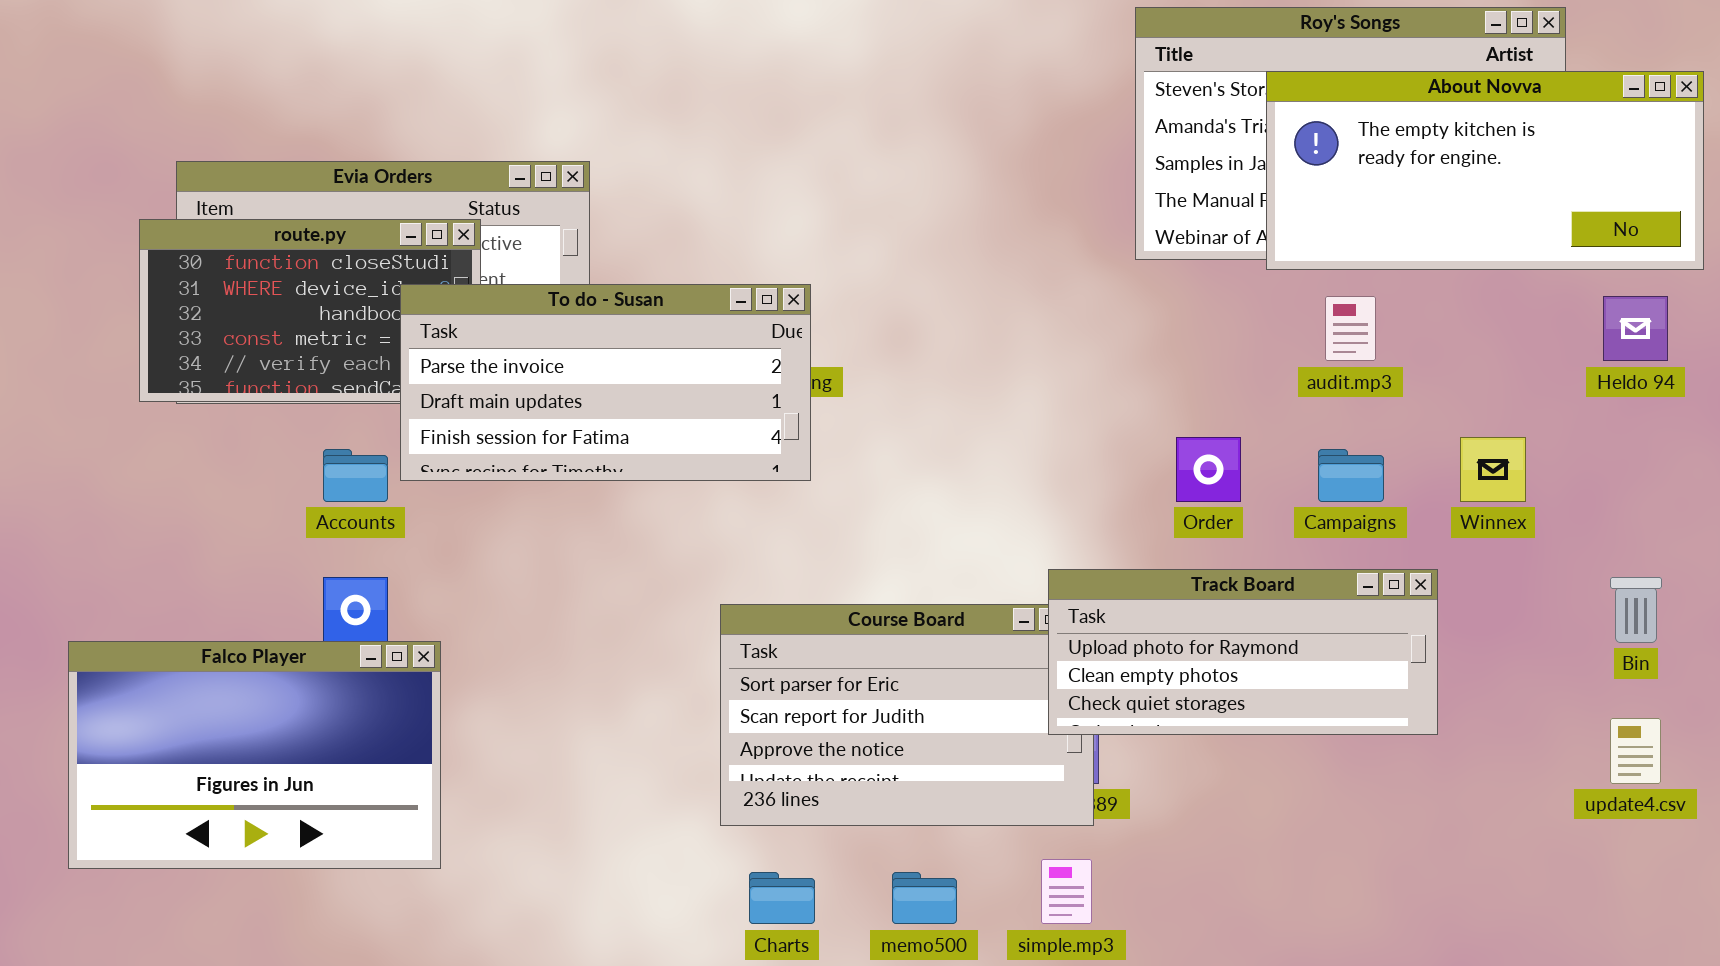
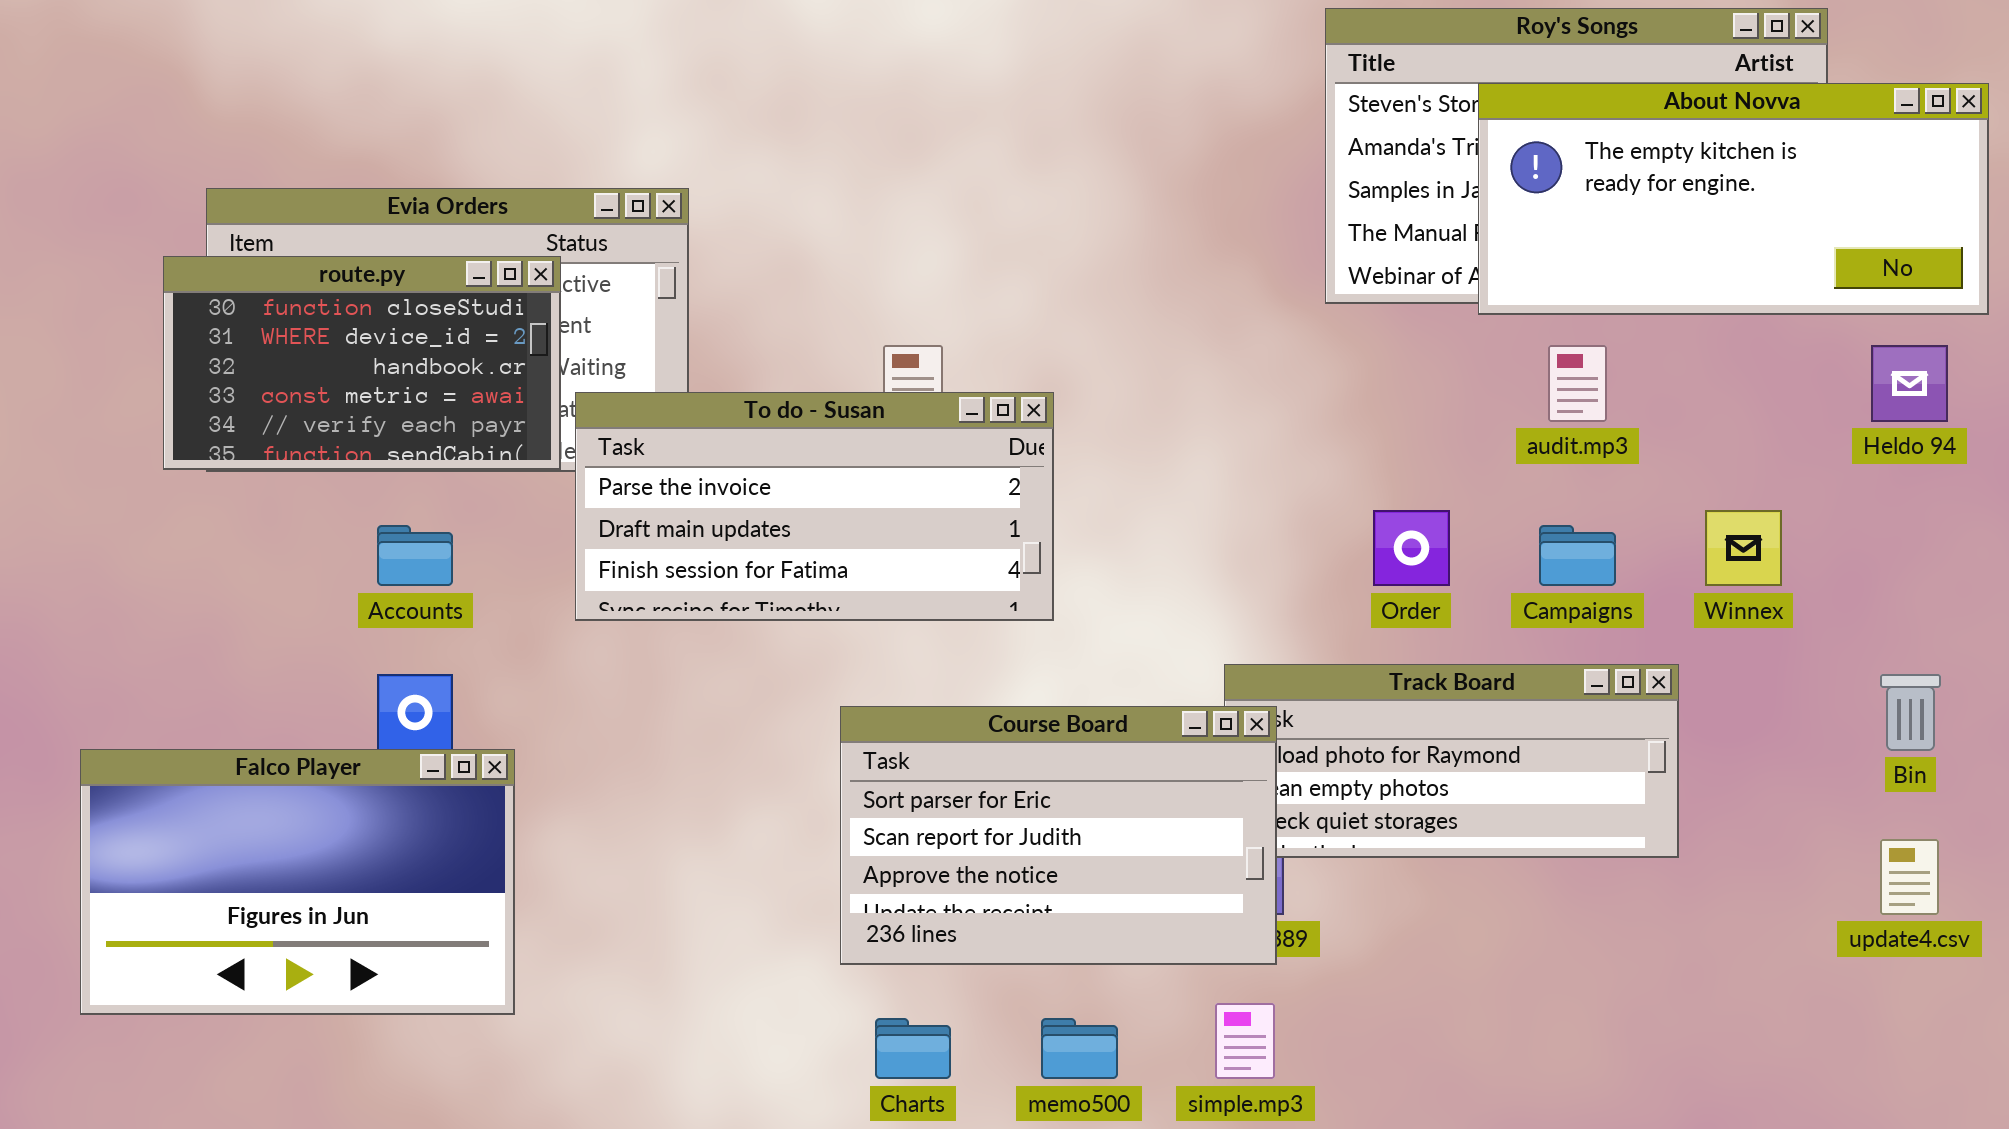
To do - Susan: [400,284,811,481] -> [575,392,1054,621], moved
Course Board: [720,604,1094,826] -> [840,706,1277,965], raised

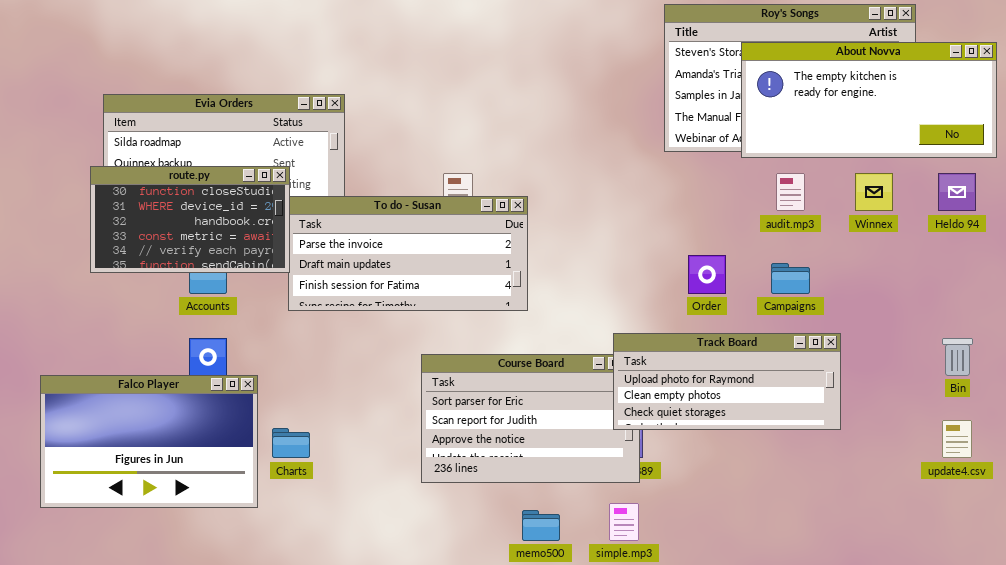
route.py: [163,256,561,470] -> [90,166,290,273], moved
Winnex: [1705,510,1782,586] -> [855,173,893,211], moved
Track Board: [1224,664,1679,858] -> [613,333,841,430], raised
Charts: [875,1018,951,1079] -> [272,428,310,458], moved

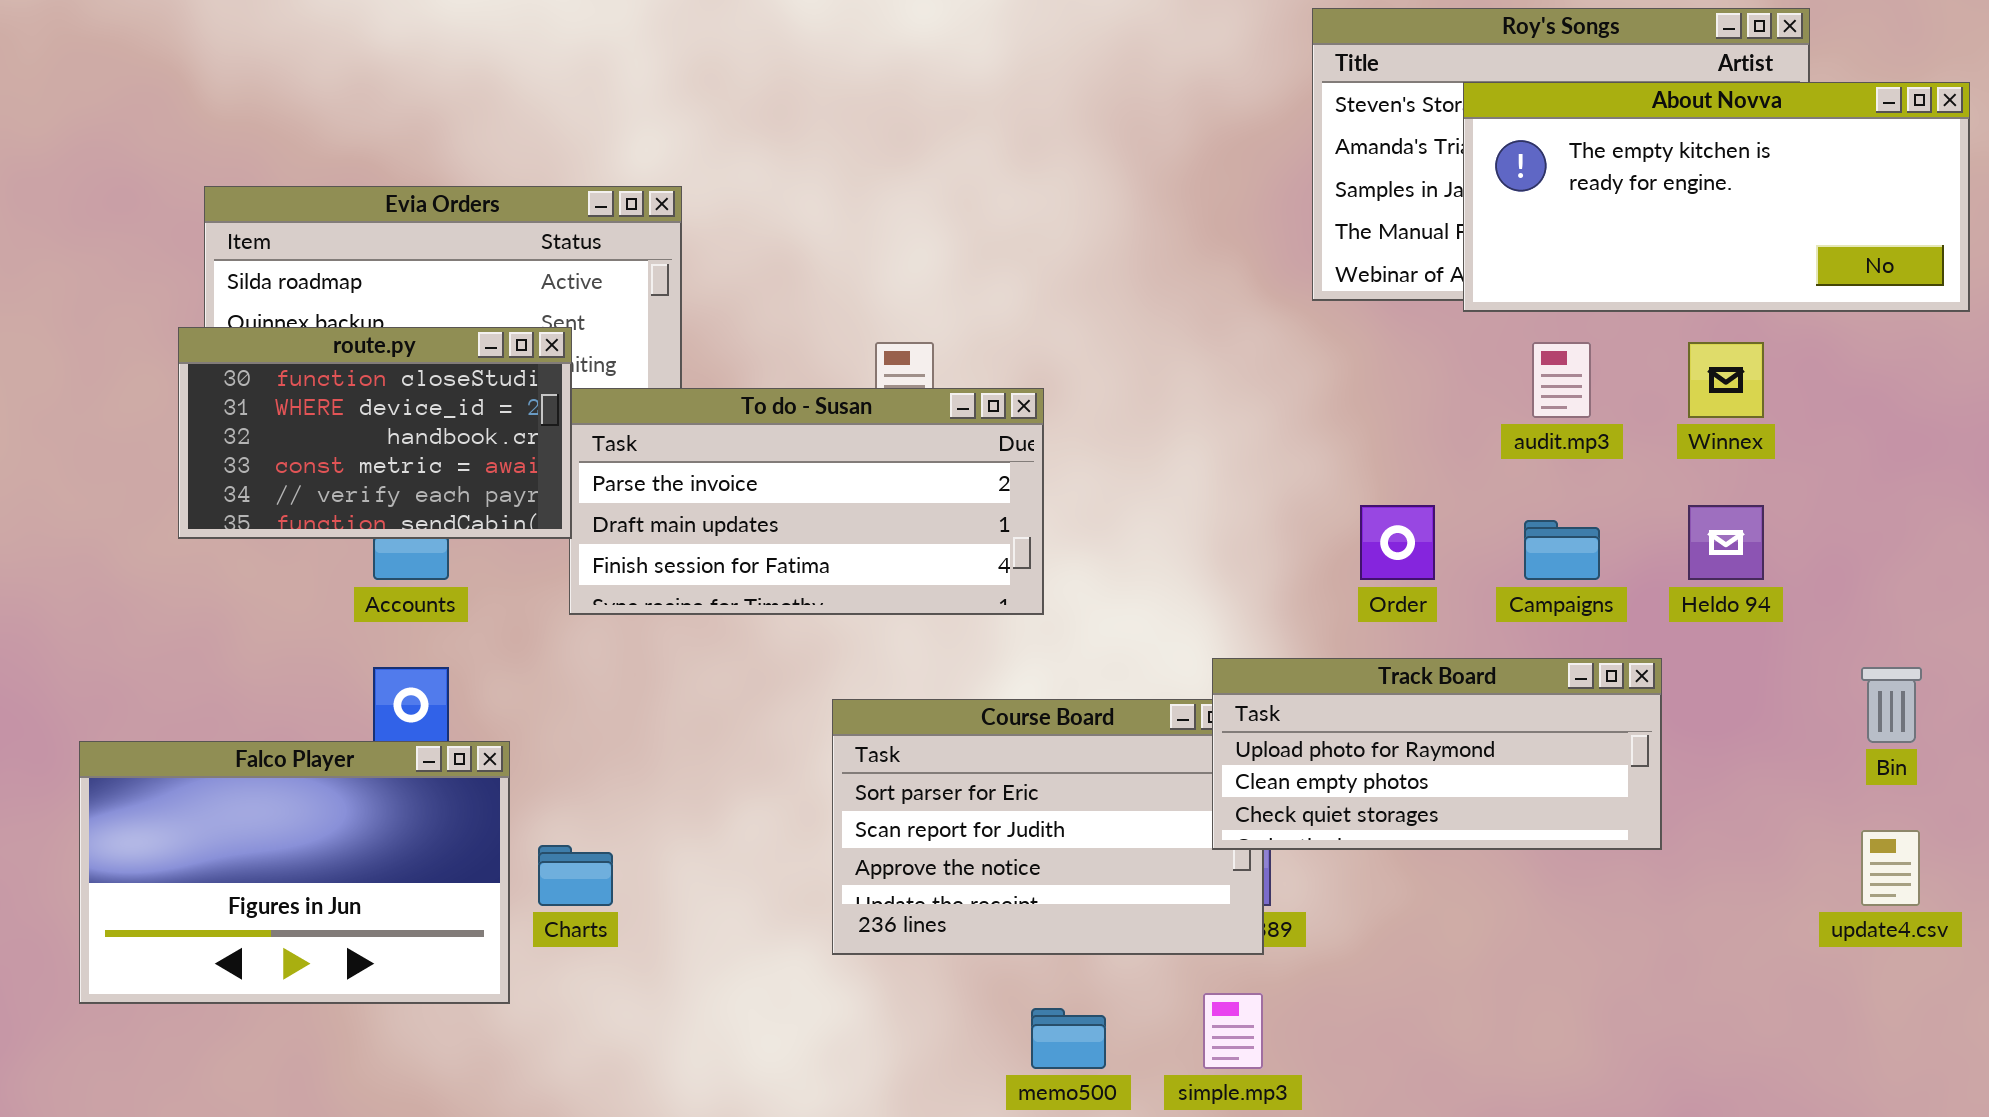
Heldo 94: [938,173,976,211] -> [1688,505,1764,580], moved

